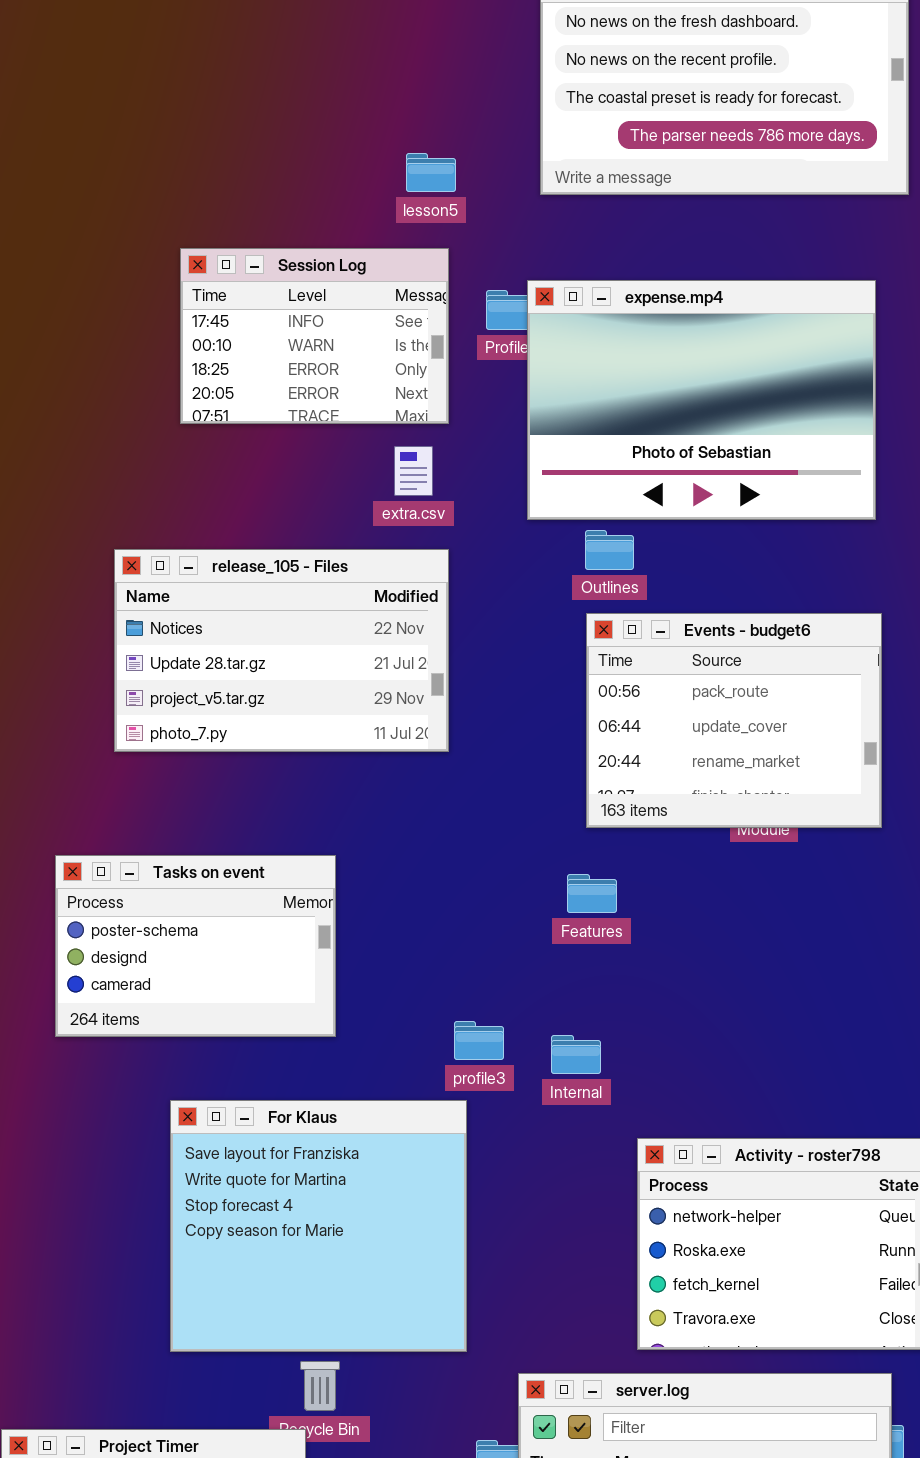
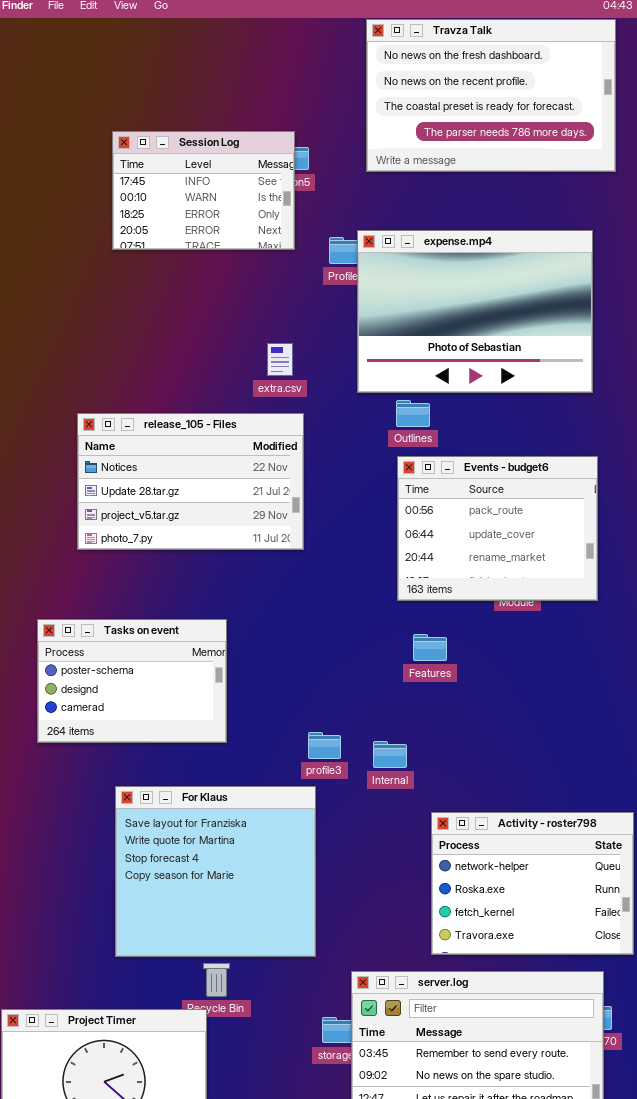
Session Log: [180,248,449,424] -> [112,131,295,250], moved
Features: [567,874,617,913] -> [413,634,447,661], moved

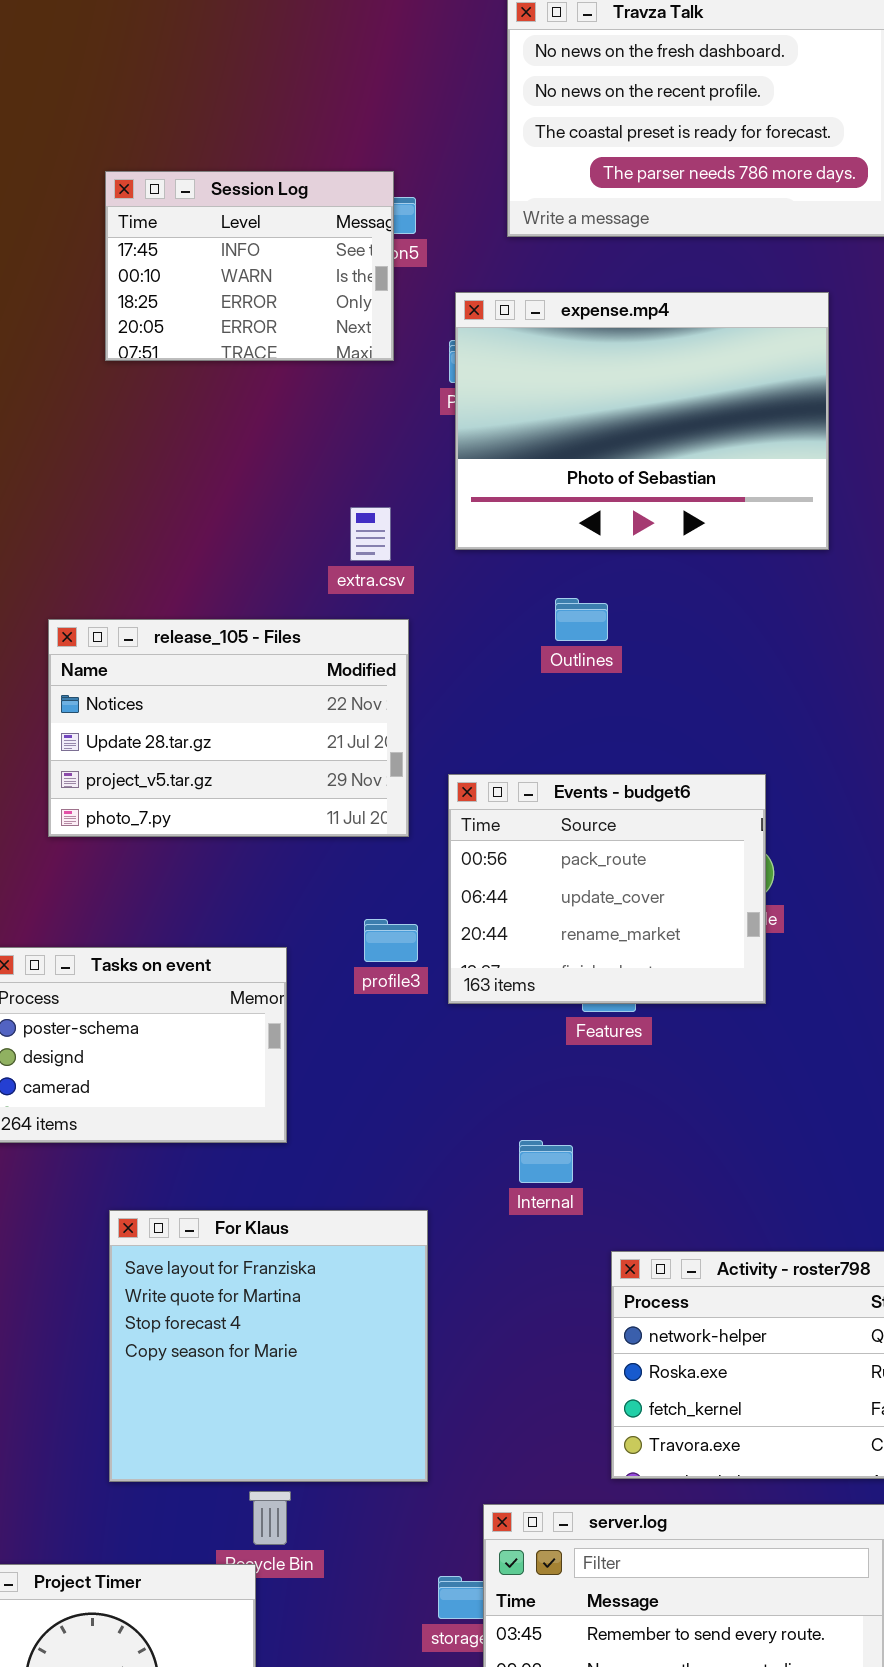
expense.mp4: [357,230,593,393] -> [455,292,829,550], moved
Events - budget6: [397,456,598,601] -> [448,774,766,1004], moved
profile3: [308,732,341,759] -> [364,919,418,962], moved

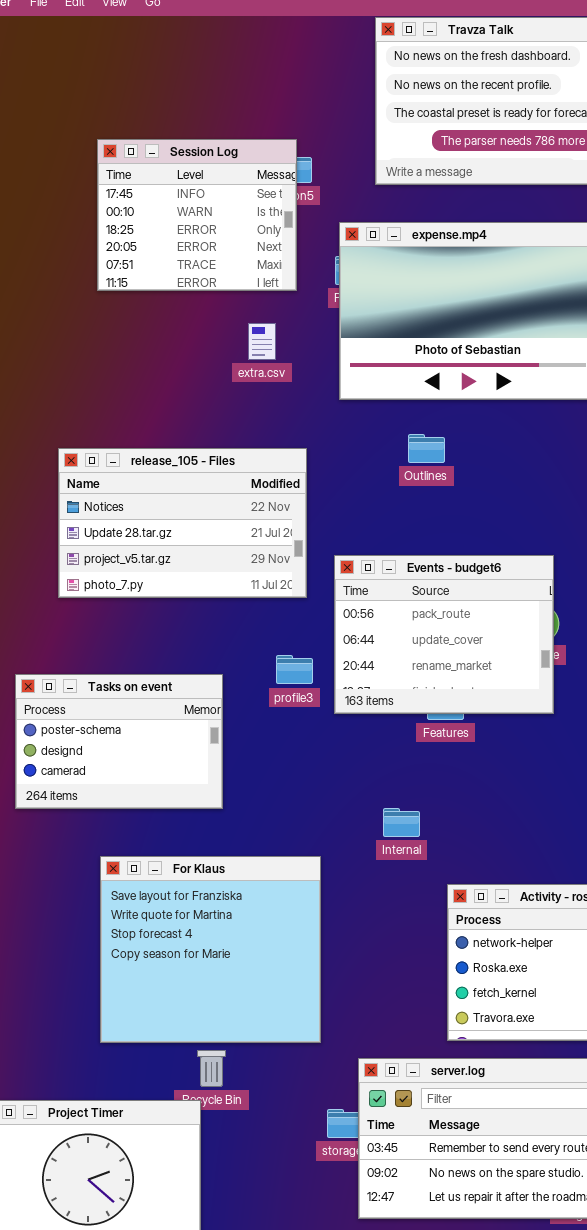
Session Log: [105,171,394,361] -> [97,139,297,291], resized
extra.csv: [350,507,391,561] -> [248,323,276,360], moved

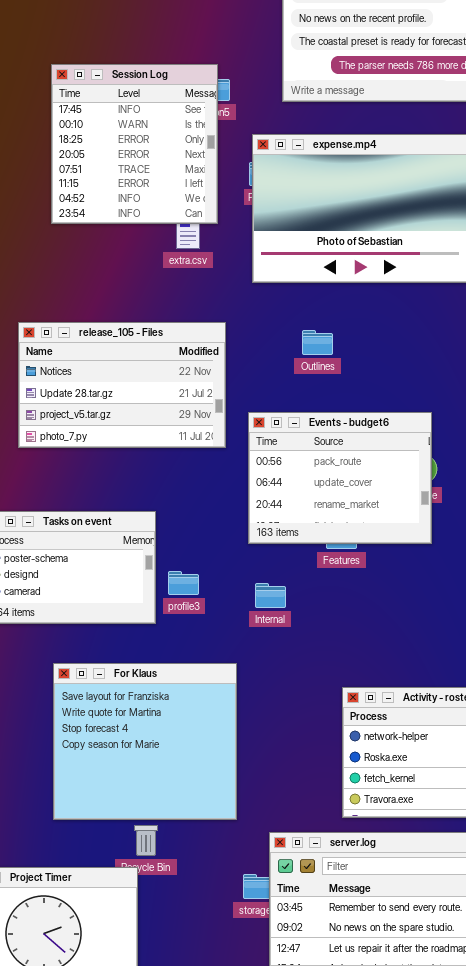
Session Log: [97,139,297,291] -> [51,64,218,224], resized
Outlines: [408,434,445,463] -> [302,330,333,355], moved
profile3: [276,655,313,684] -> [168,571,199,595], moved
Internal: [383,808,420,837] -> [255,583,286,608], moved

